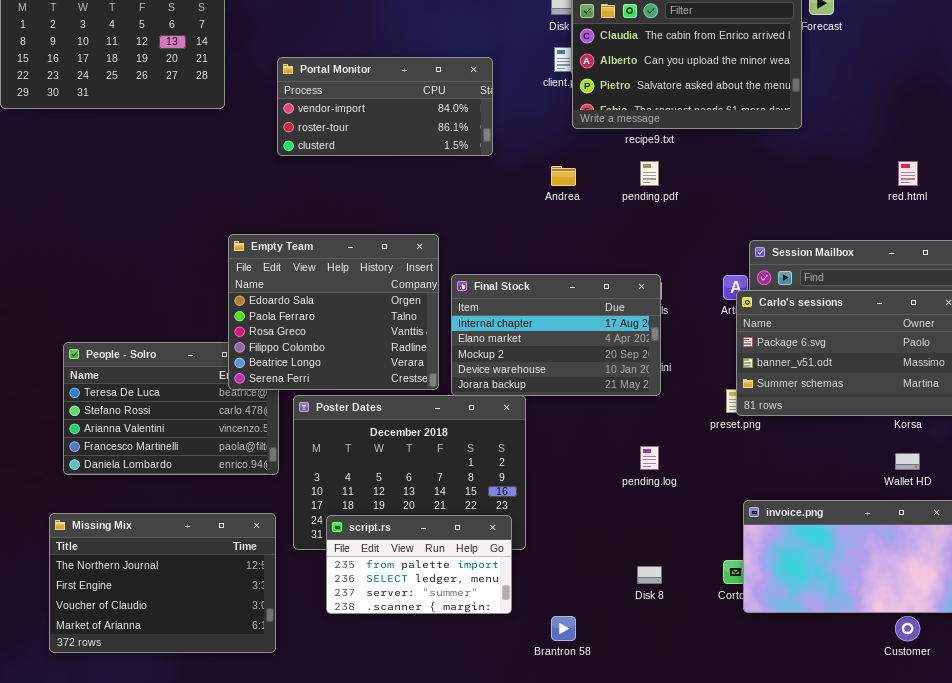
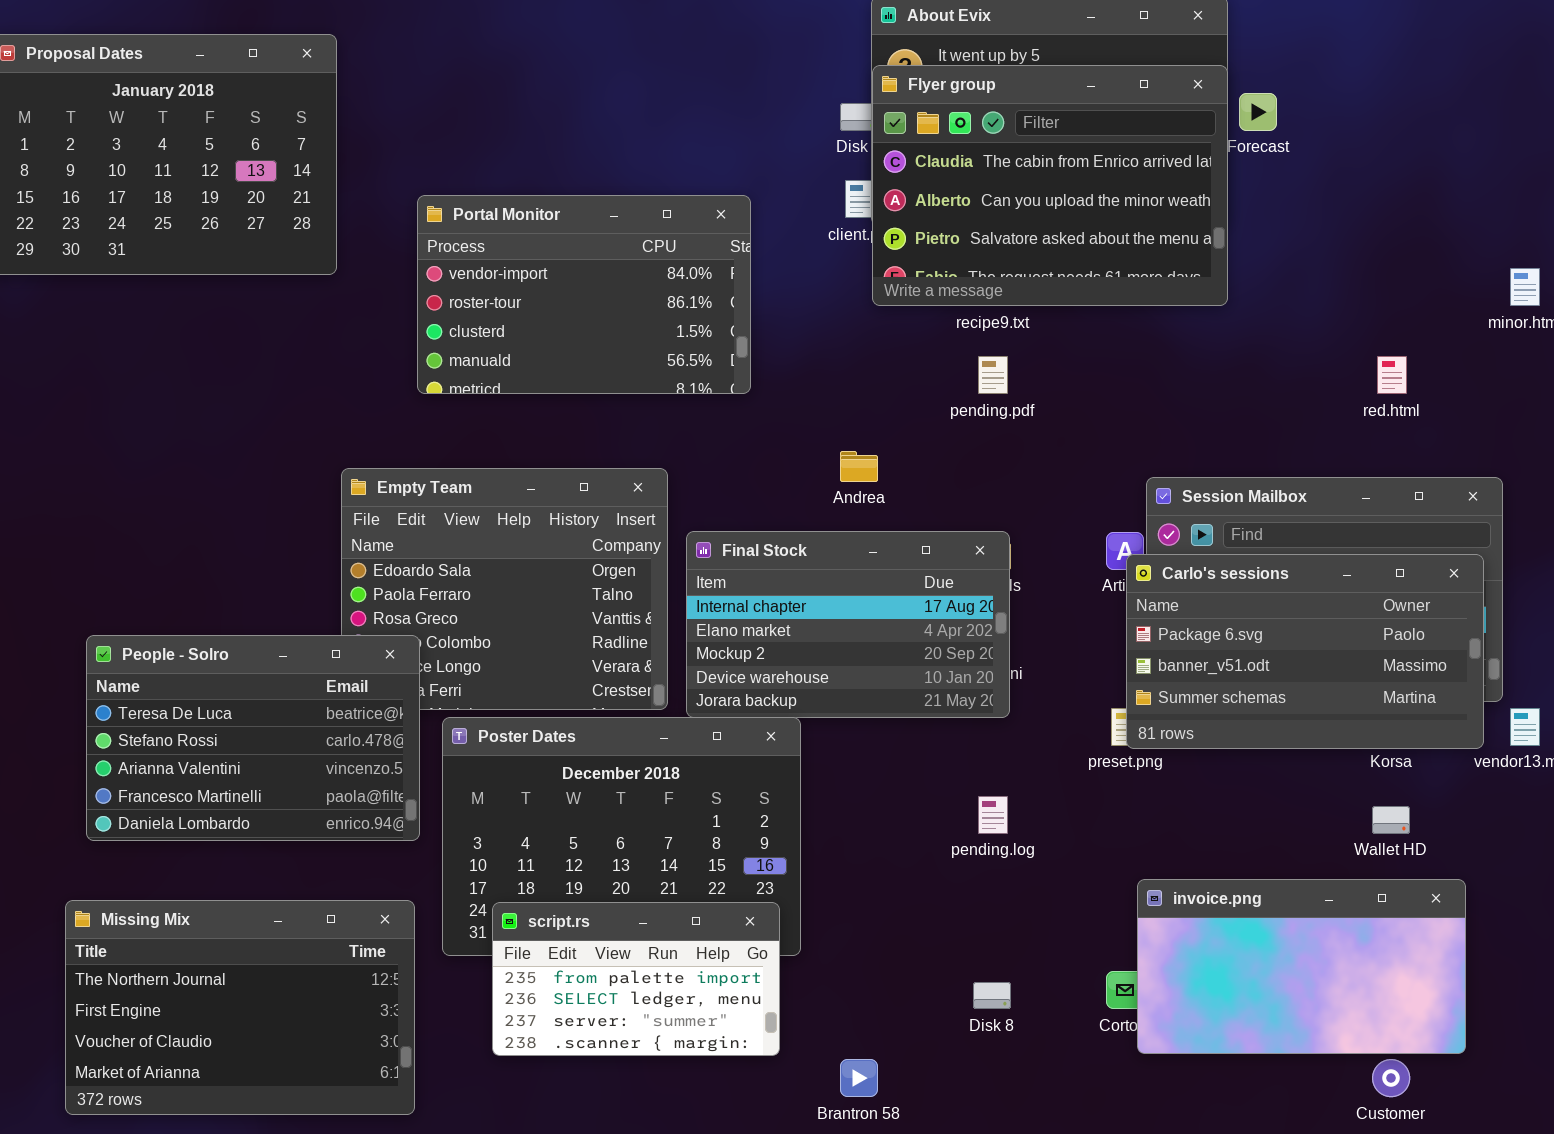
Portal Monitor: [277,57,493,156] -> [417,195,751,394], resized
Andrea: [551,166,576,186] -> [840,451,878,482], moved
People - Solro: [63,342,279,475] -> [86,635,420,841], raised

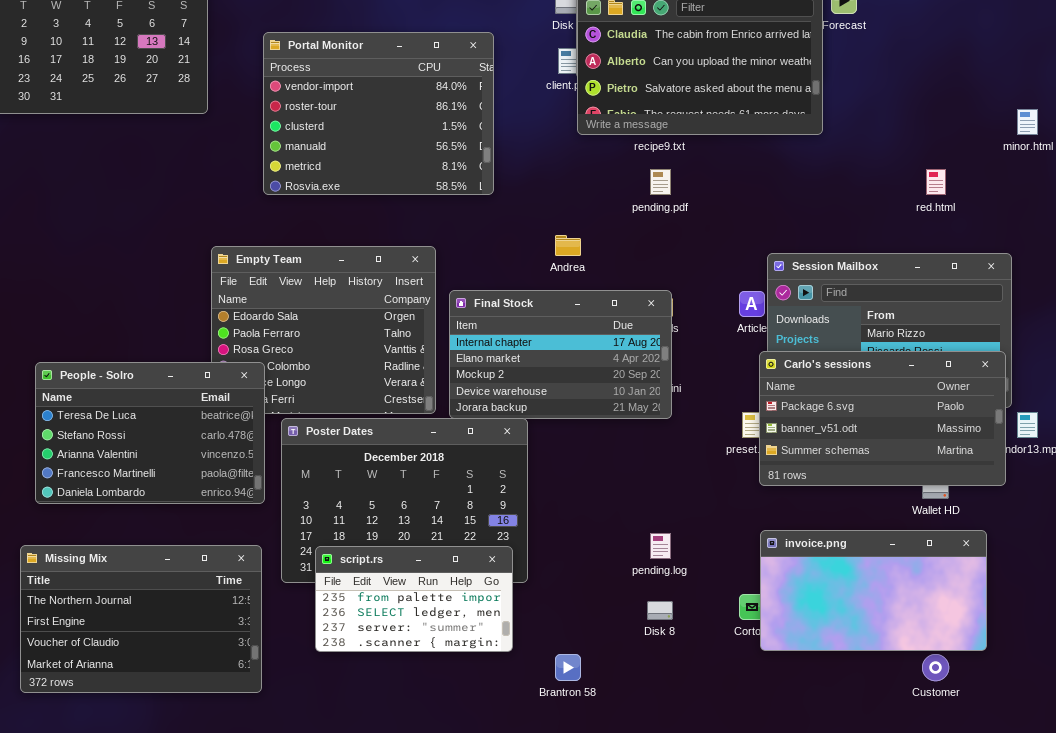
Portal Monitor: [417,195,751,394] -> [263,32,494,195], resized
Carlo's sessions: [1126,554,1484,749] -> [759,351,1006,486], moved
pending.log: [978,796,1008,834] -> [650,533,671,559], moved

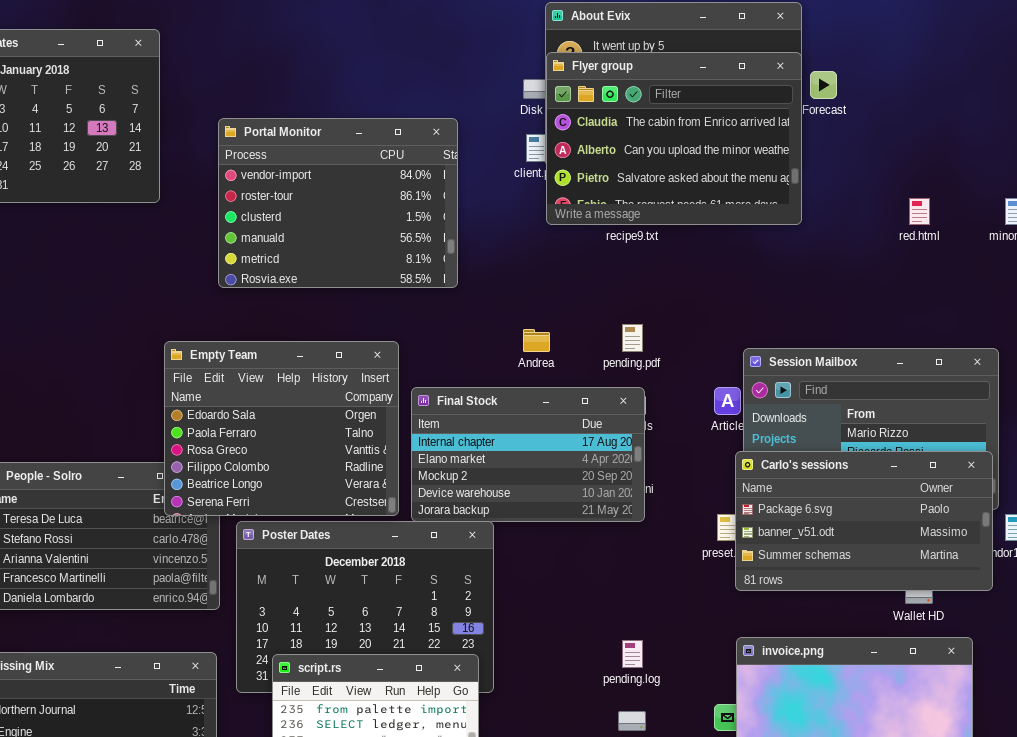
pending.pdf: [650,169,671,195] -> [622,324,643,352], moved
red.html: [926,169,946,195] -> [909,198,930,225], moved
Empty Team: [211,246,436,414] -> [164,341,399,516], raised

